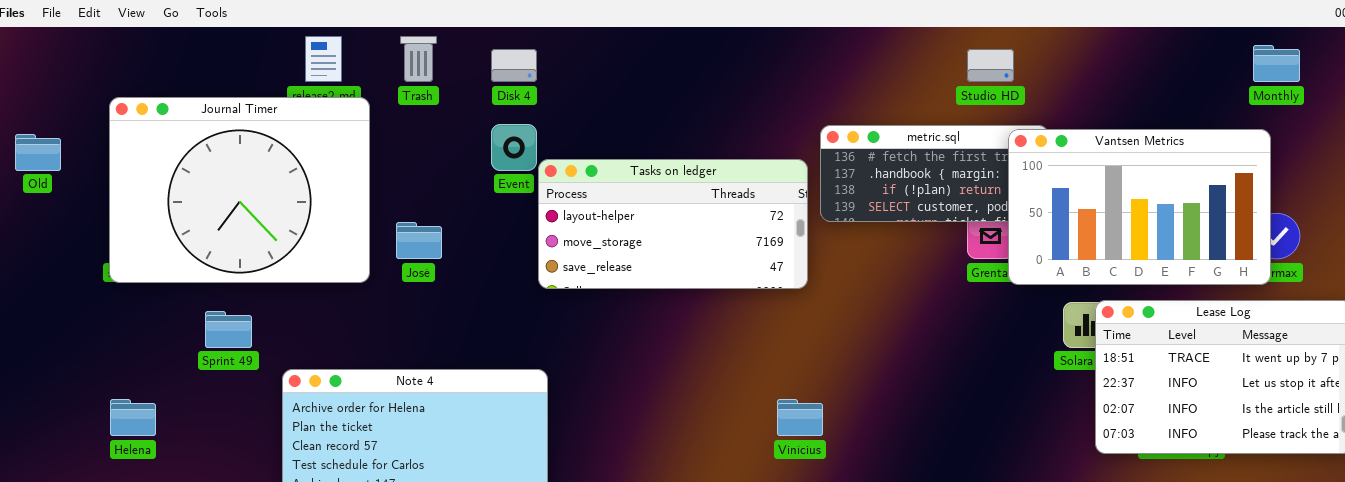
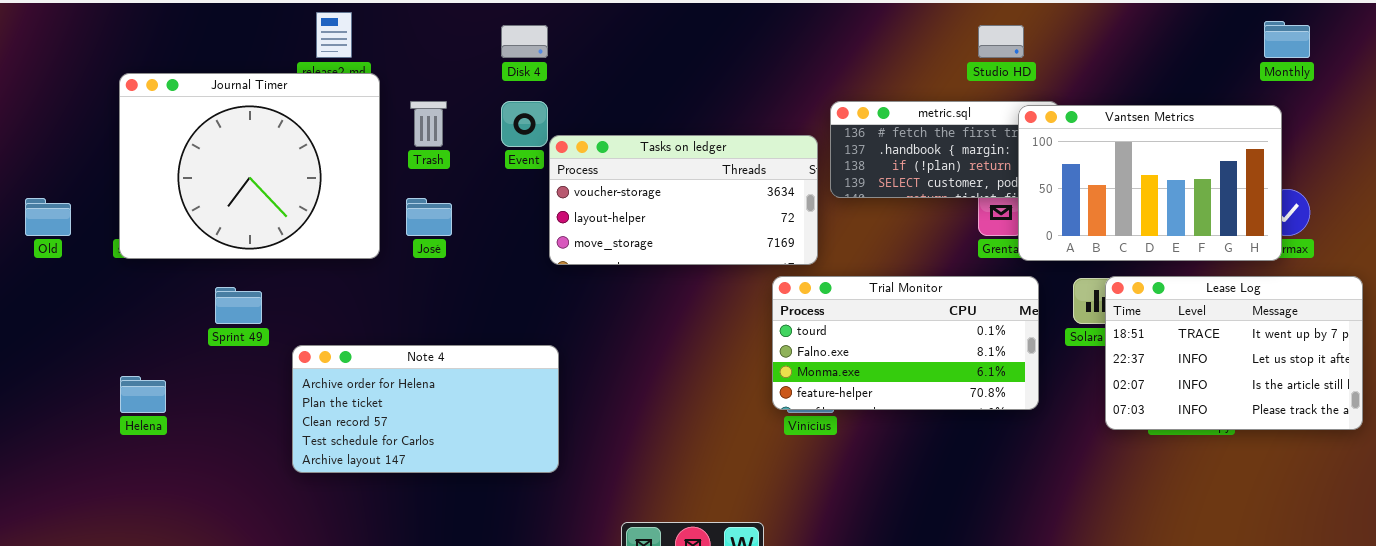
Trash: [400,36,437,82] -> [410,101,447,147], moved
Old: [15,134,61,171] -> [25,198,71,236], moved
Tasks on ledger: [538,159,808,289] -> [549,135,818,265], scrolled up 1 row
Trial Monitor: none -> [772,276,1039,410], opened

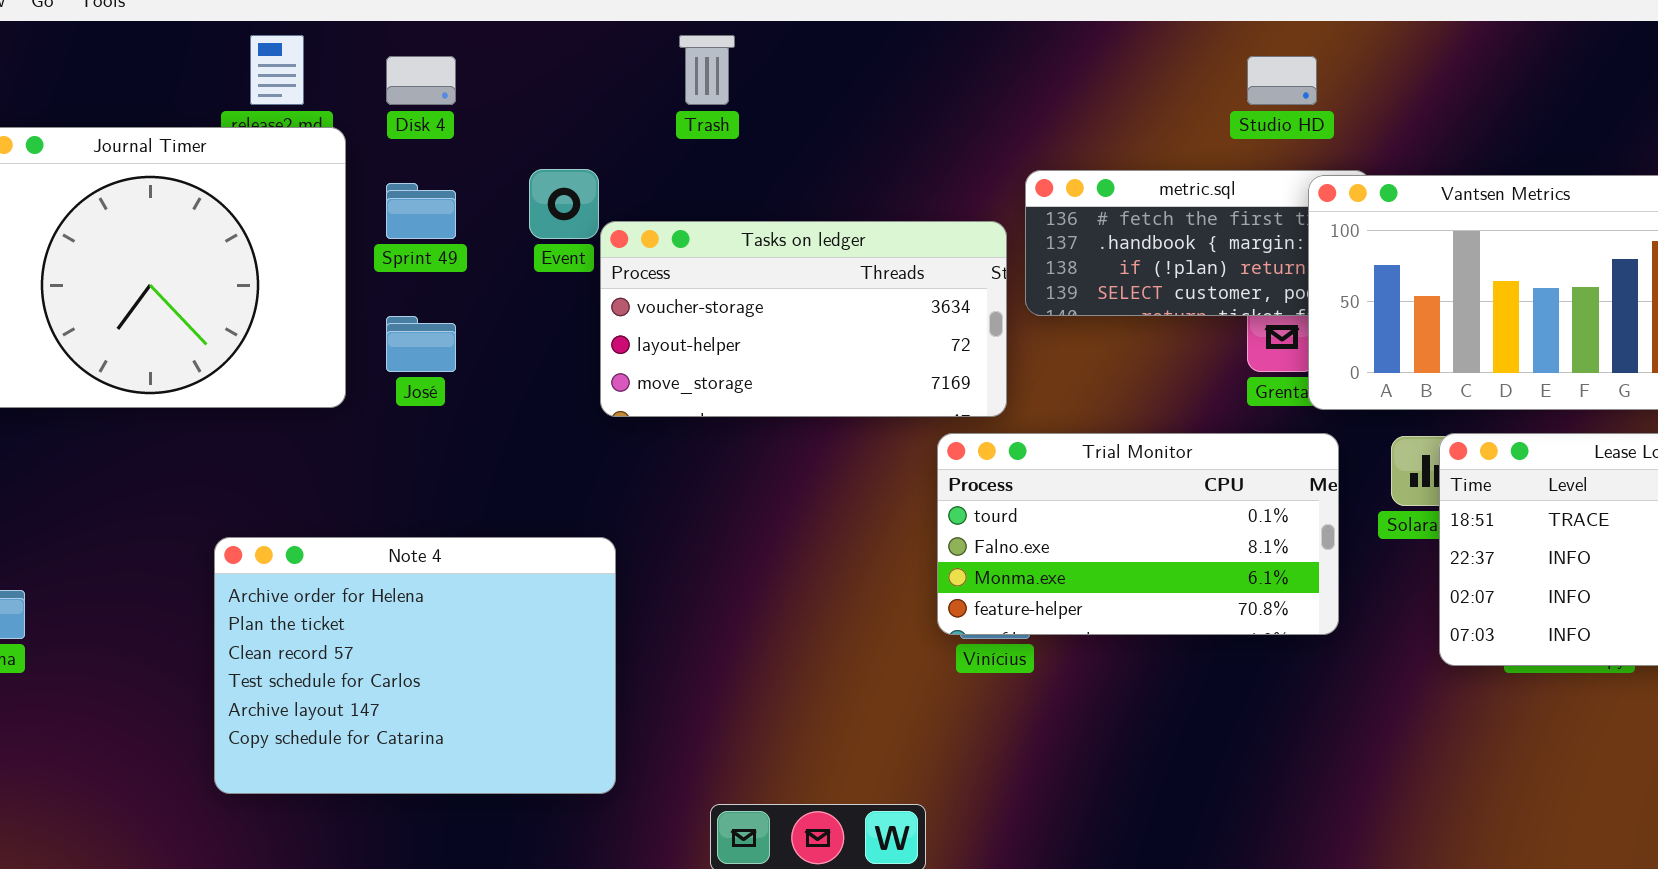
Disk 4: [501,25,548,58] -> [386,56,456,105], moved
Trash: [410,101,447,147] -> [679,35,735,105], moved
Sprint 49: [215,287,262,324] -> [386,183,456,239], moved
Note 4: [292,345,559,473] -> [214,537,616,794], resized

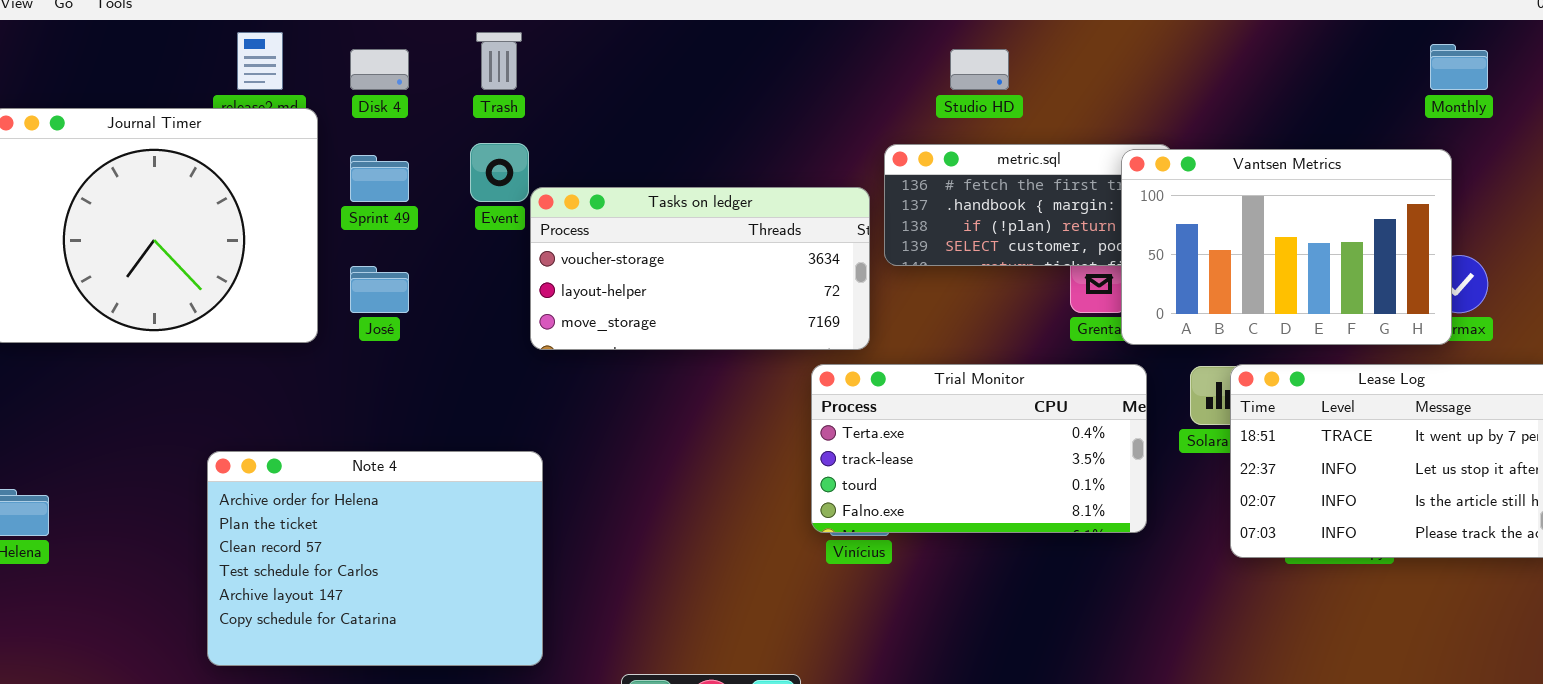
Trash: [679,35,735,105] -> [476,32,522,90], moved
Studio HD: [1247,56,1317,105] -> [950,49,1009,90], moved
Trial Monitor: [937,433,1339,635] -> [811,364,1147,533], scrolled up 2 rows

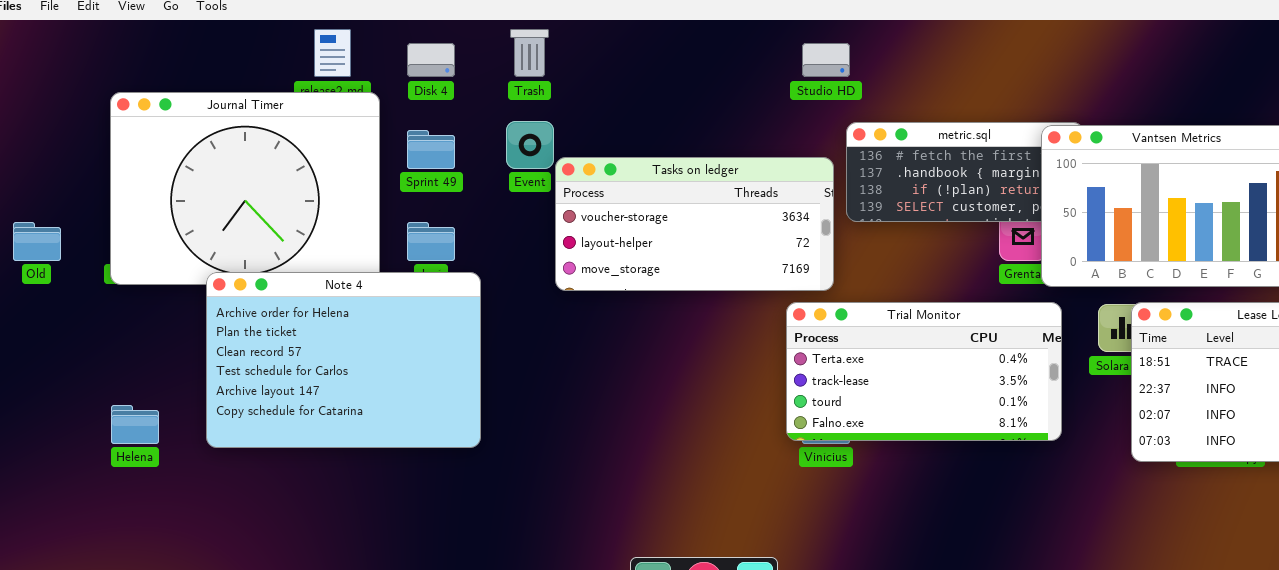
Studio HD: [950,49,1009,90] -> [802,43,850,77], moved
Note 4: [207,451,543,666] -> [206,272,481,448], moved

